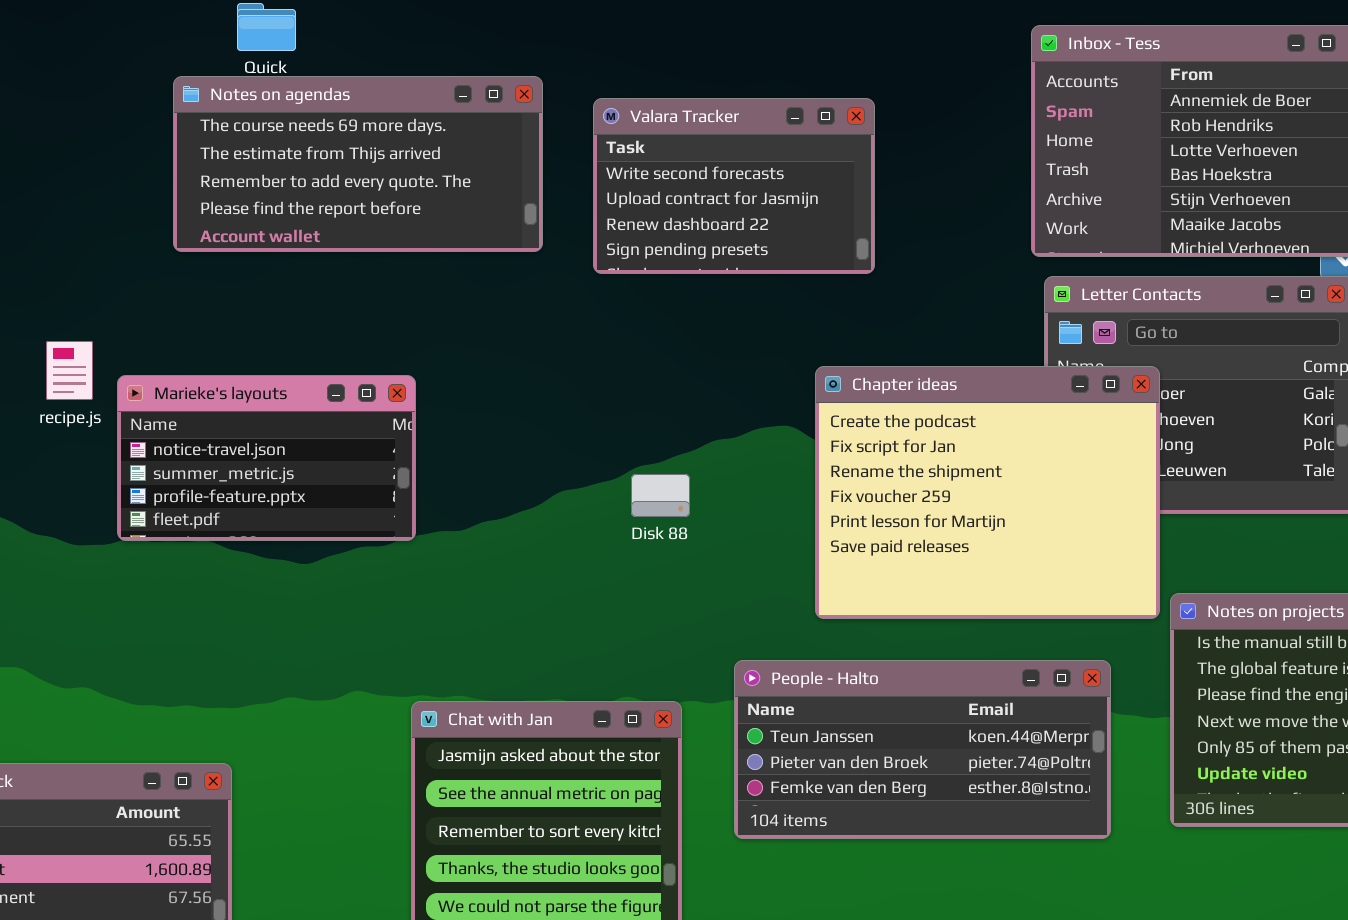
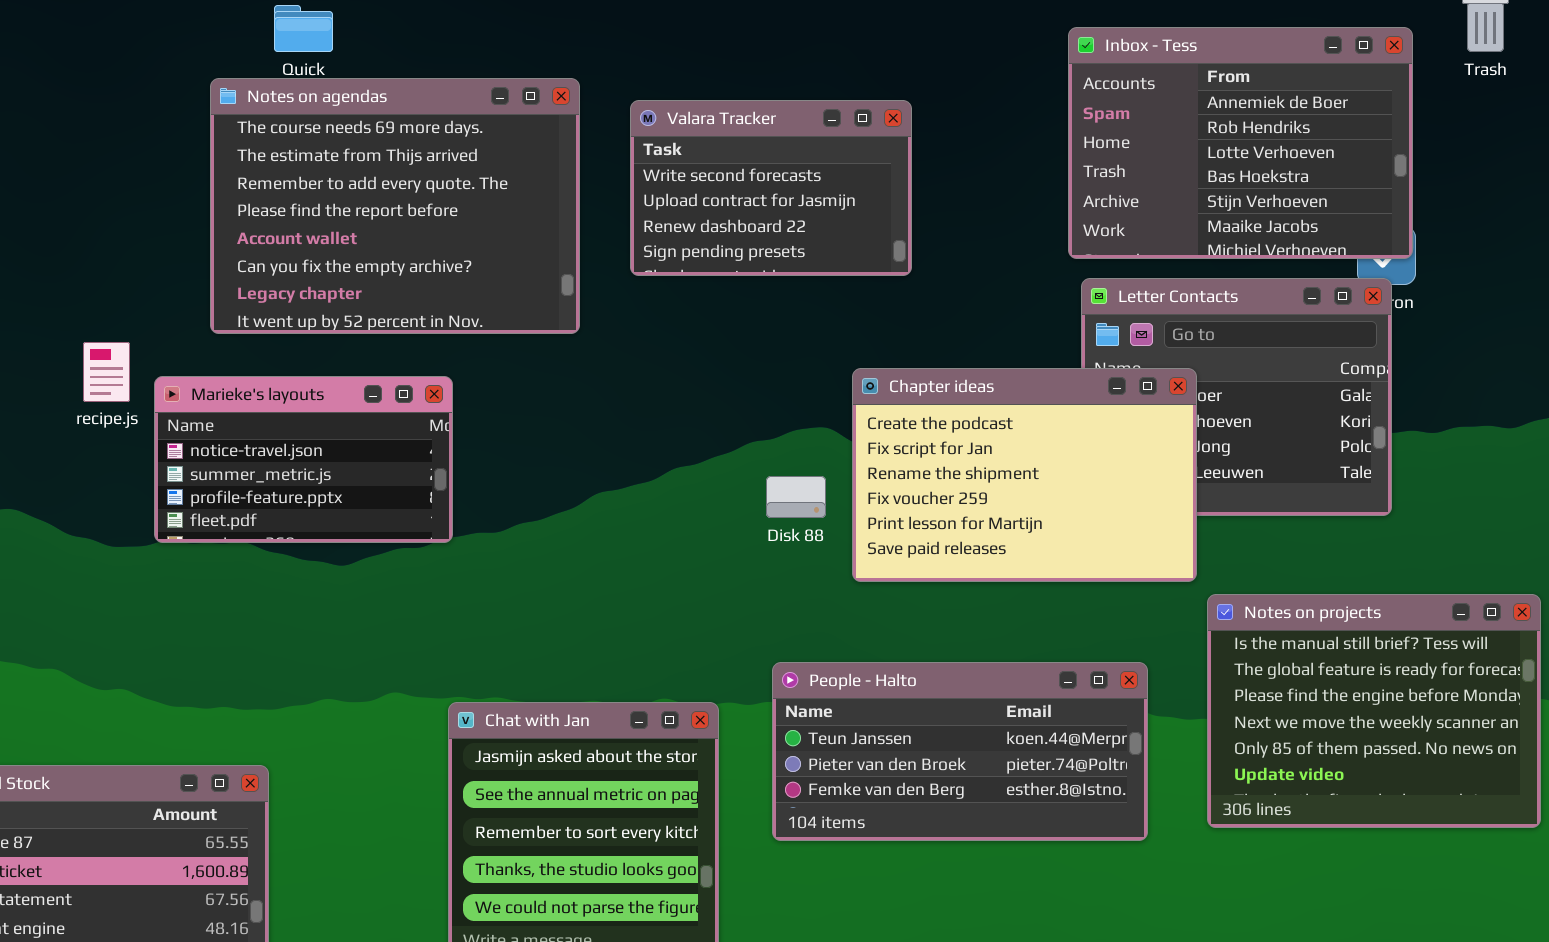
Notes on agendas: [173,76,543,252] -> [210,78,580,334], resized
Chapter ideas: [815,366,1160,619] -> [852,368,1197,582], resized
Disk 88: [631,474,690,517] -> [766,476,826,518], moved

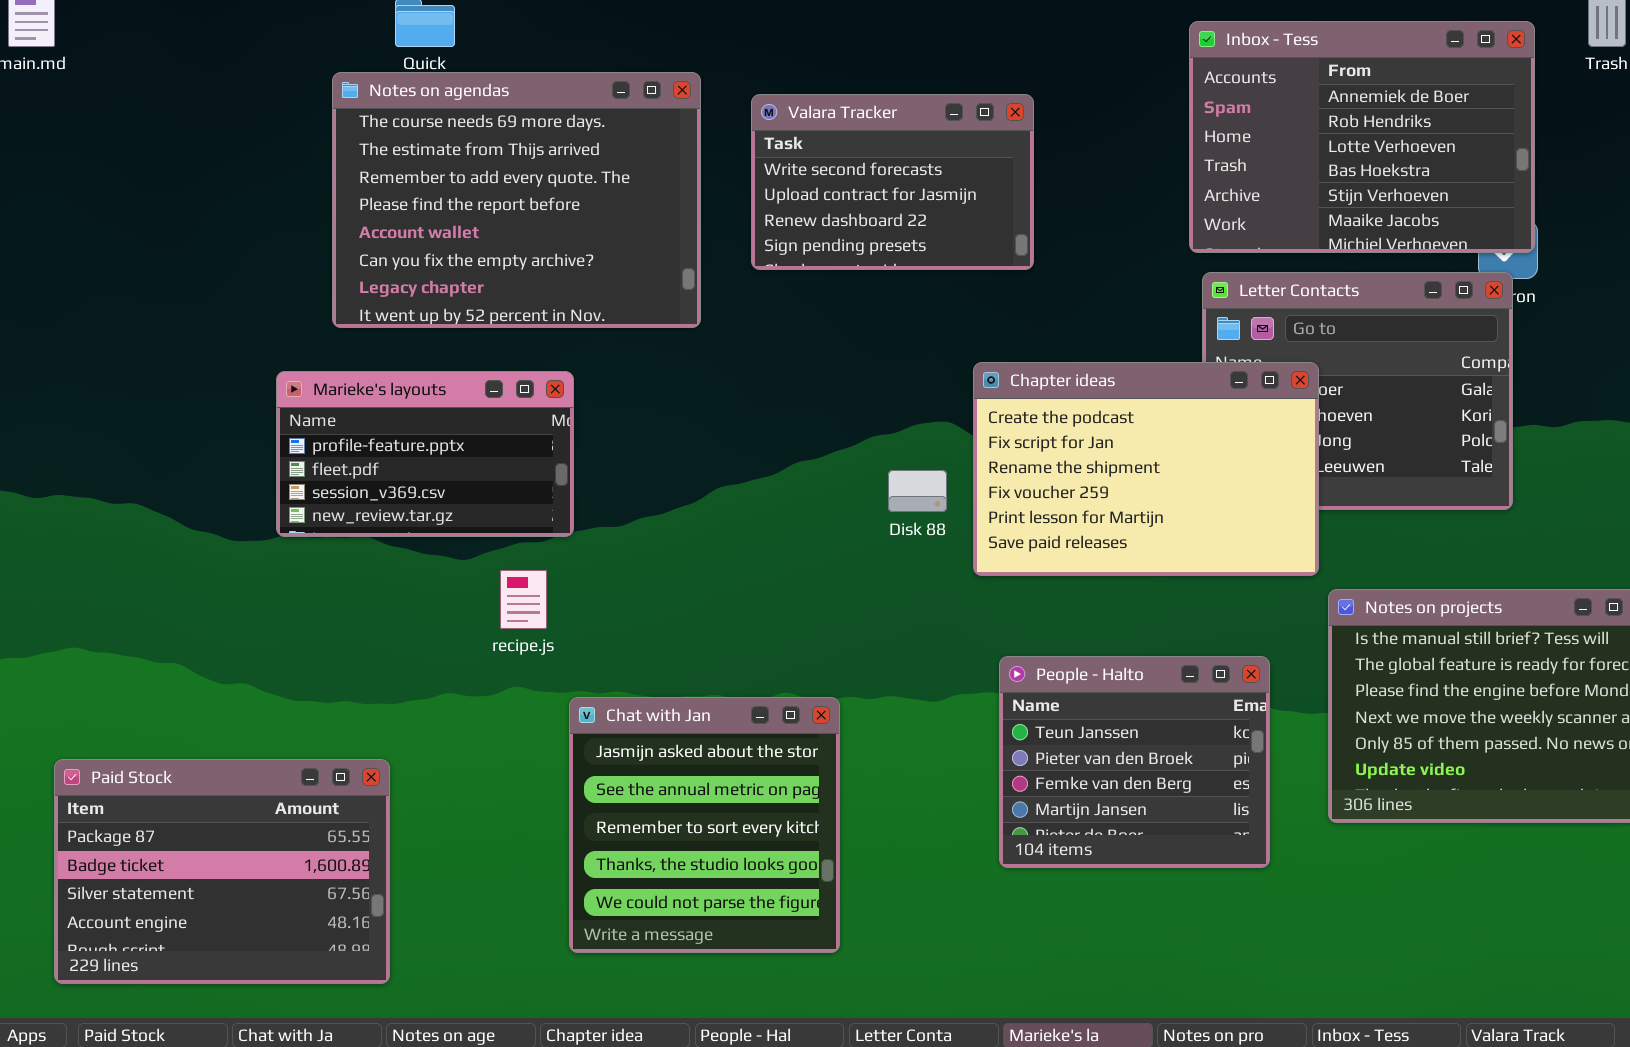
recipe.js: [83,342,130,402] -> [500,570,547,629], moved
Marieke's layouts: [154,376,453,543] -> [276,371,574,537], scrolled down 2 rows
People - Halto: [772,662,1148,841] -> [999,656,1270,868], resized

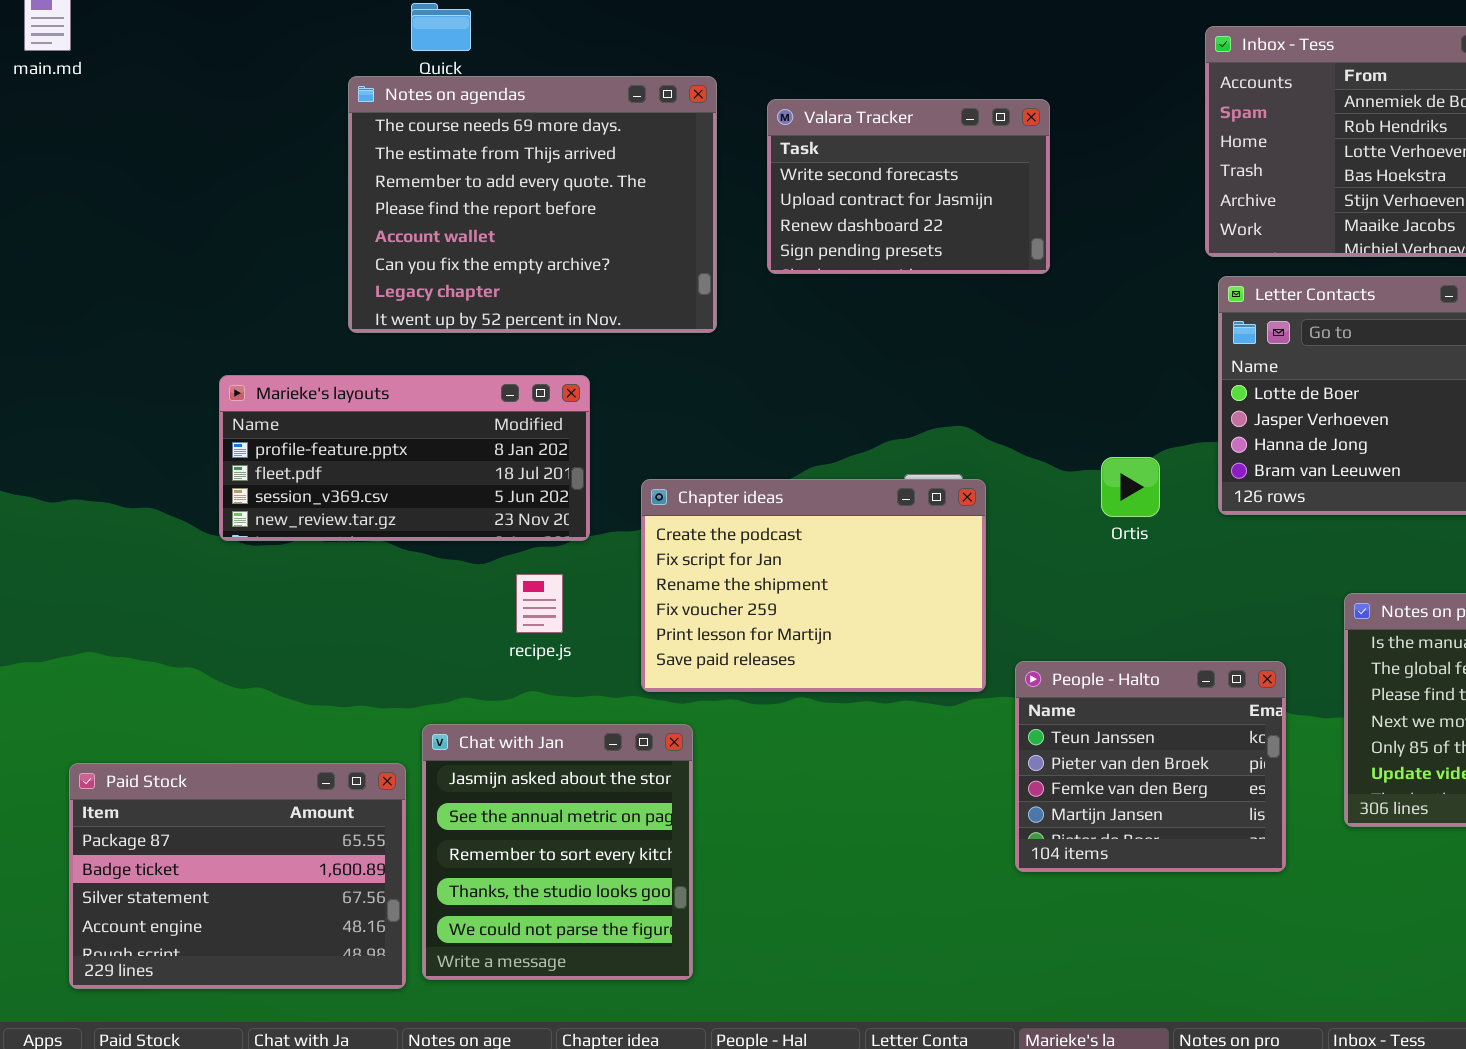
Chapter ideas: [973,362,1319,576] -> [641,479,986,692], moved
Marieke's layouts: [276,371,574,537] -> [219,375,590,541], resized
Chat with Jan: [569,697,840,953] -> [422,724,693,980], moved

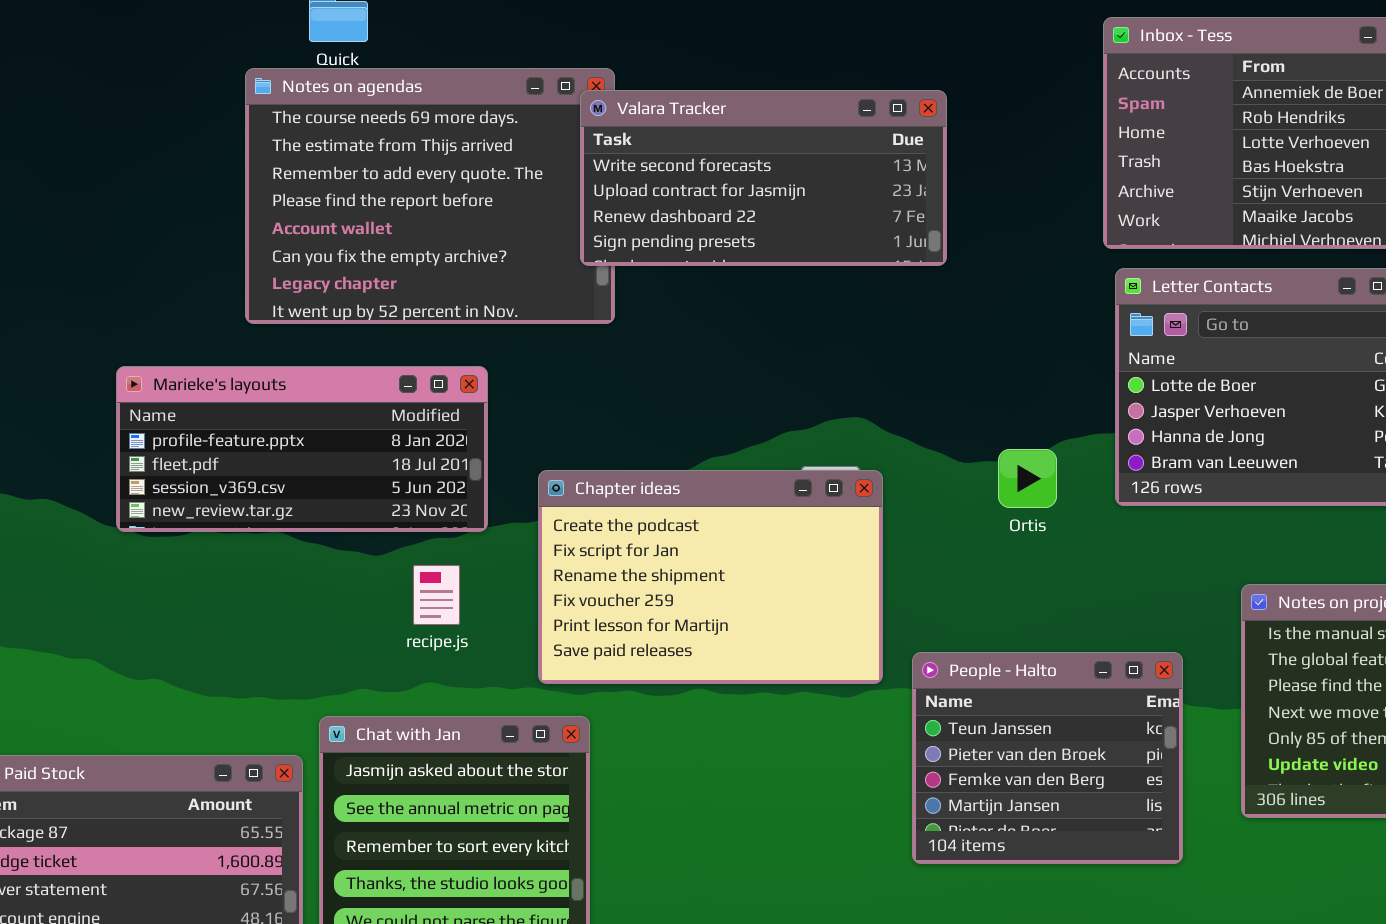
Valara Tracker: [767,99,1050,274] -> [580,90,947,266], resized

